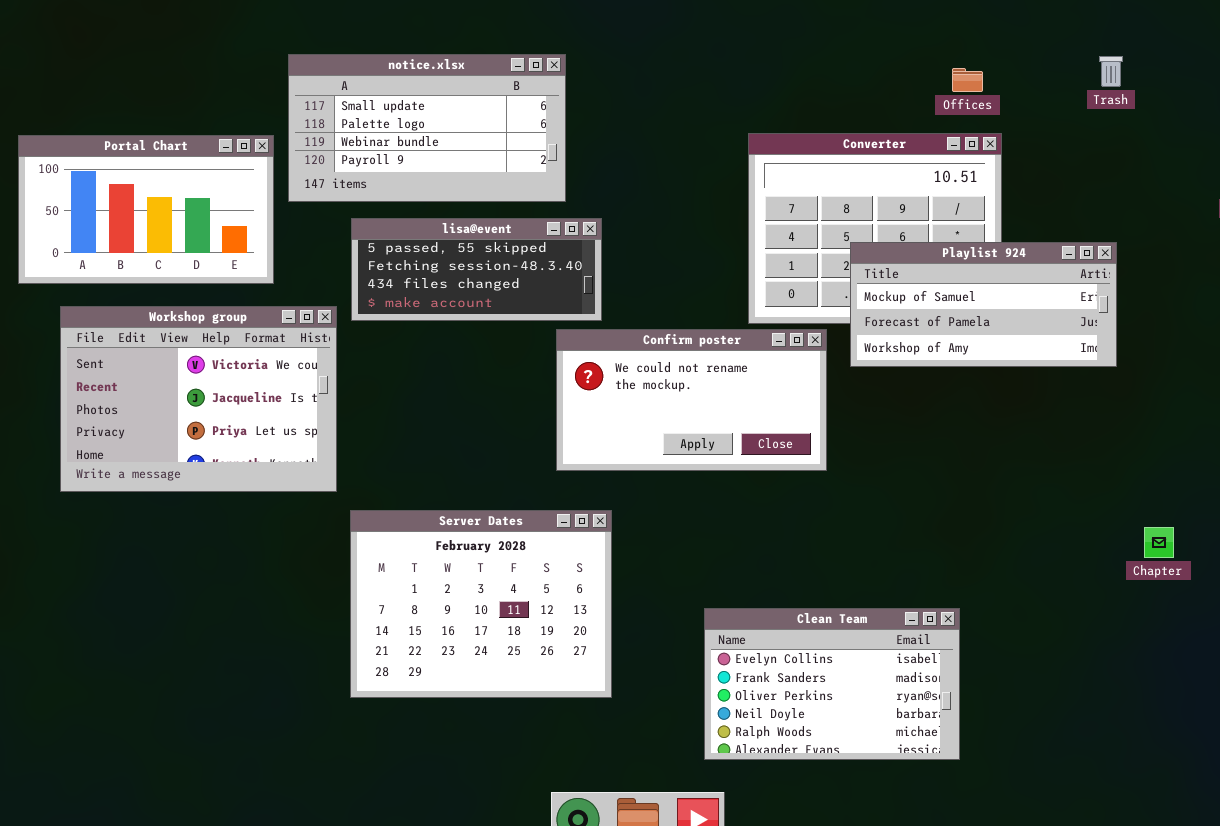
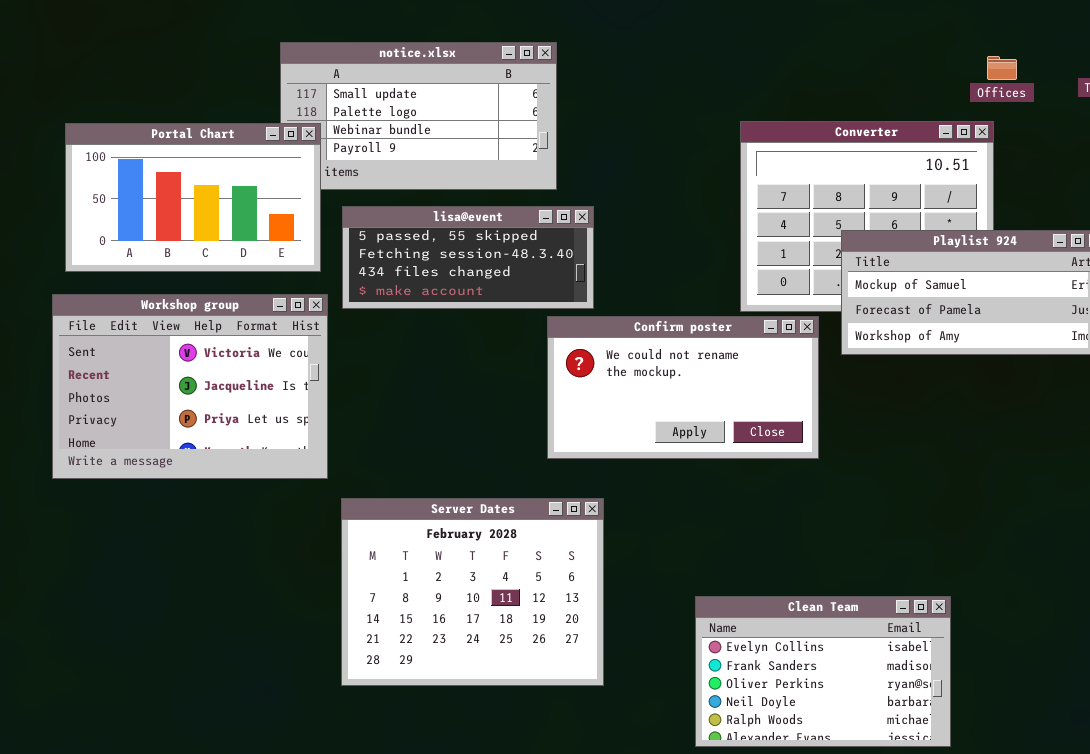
Offices: [952,68,983,92] -> [987,56,1017,80], moved
Portal Chart: [18,135,274,284] -> [65,123,321,272], moved

